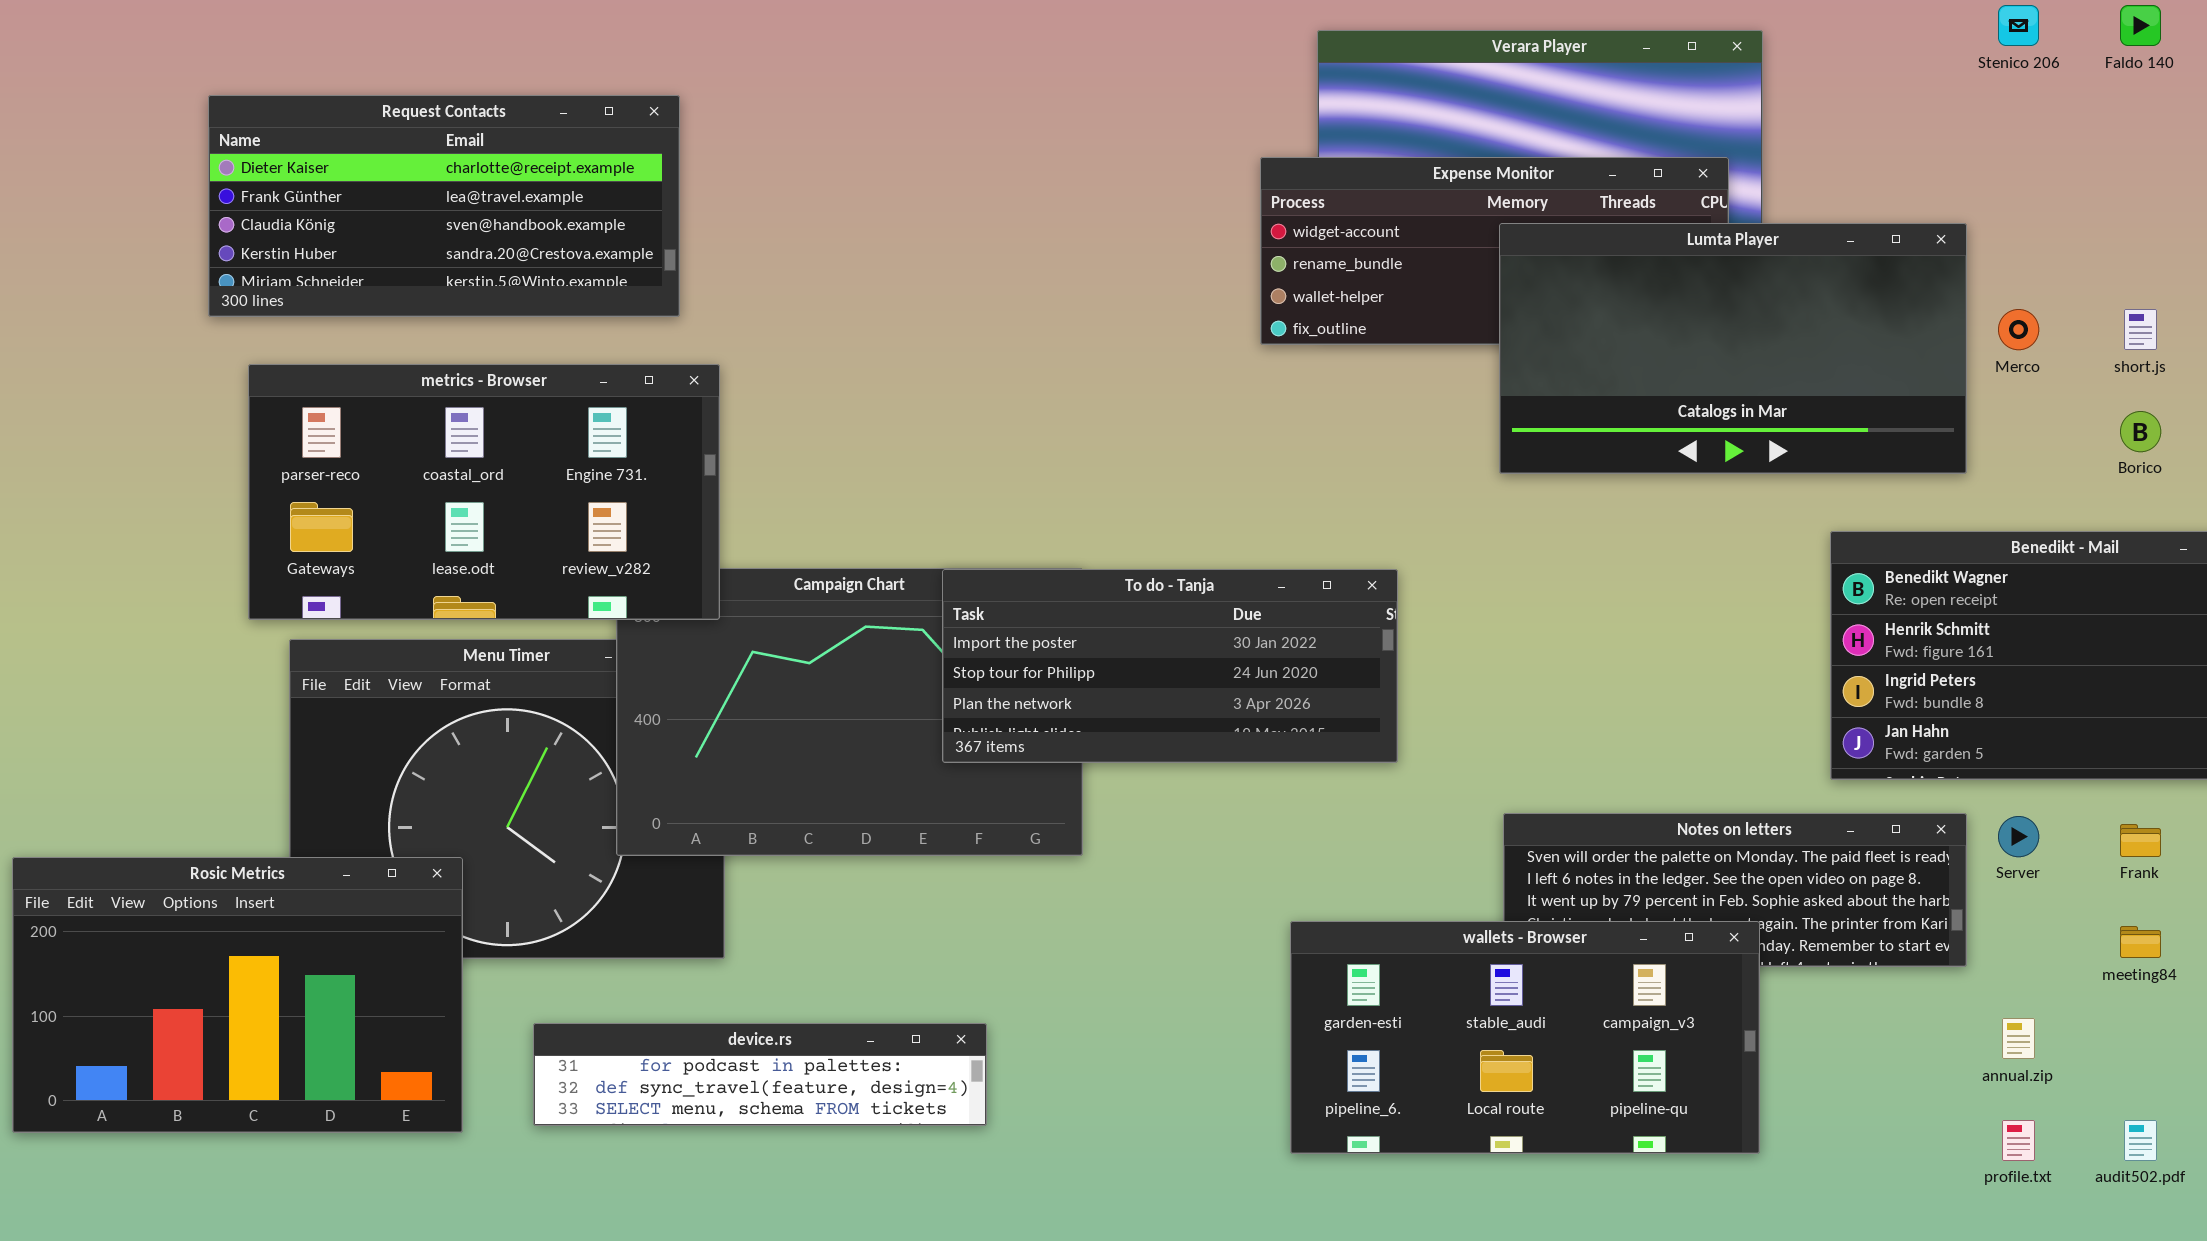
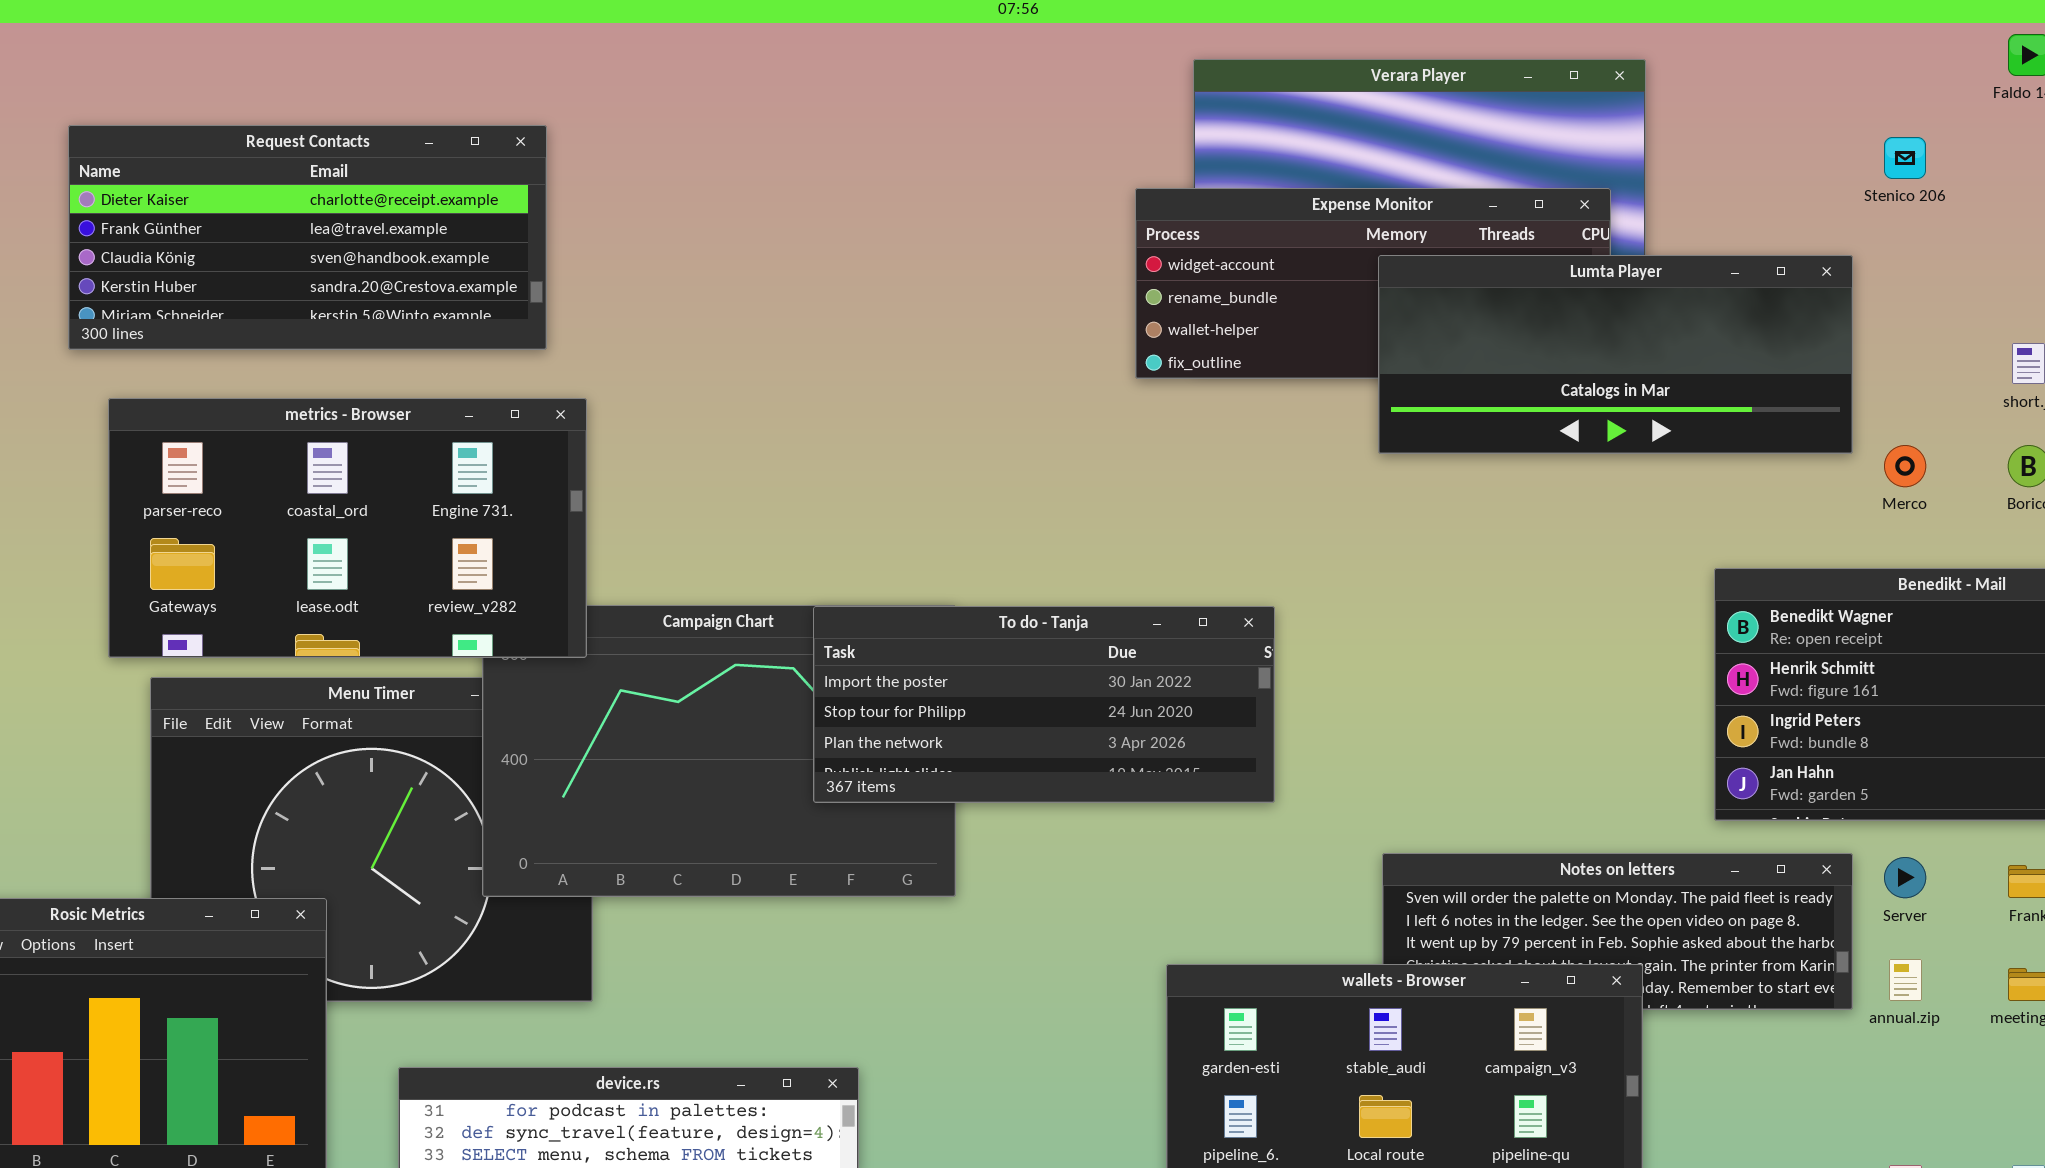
Stenico 206: [1998,5,2039,46] -> [1884,137,1926,179], moved
Lumta Player: [1499,223,1967,474] -> [1378,255,1853,454], resized
Merco: [1998,309,2039,350] -> [1884,445,1926,487], moved
annual.zip: [2002,1018,2035,1059] -> [1889,959,1922,1001], moved

